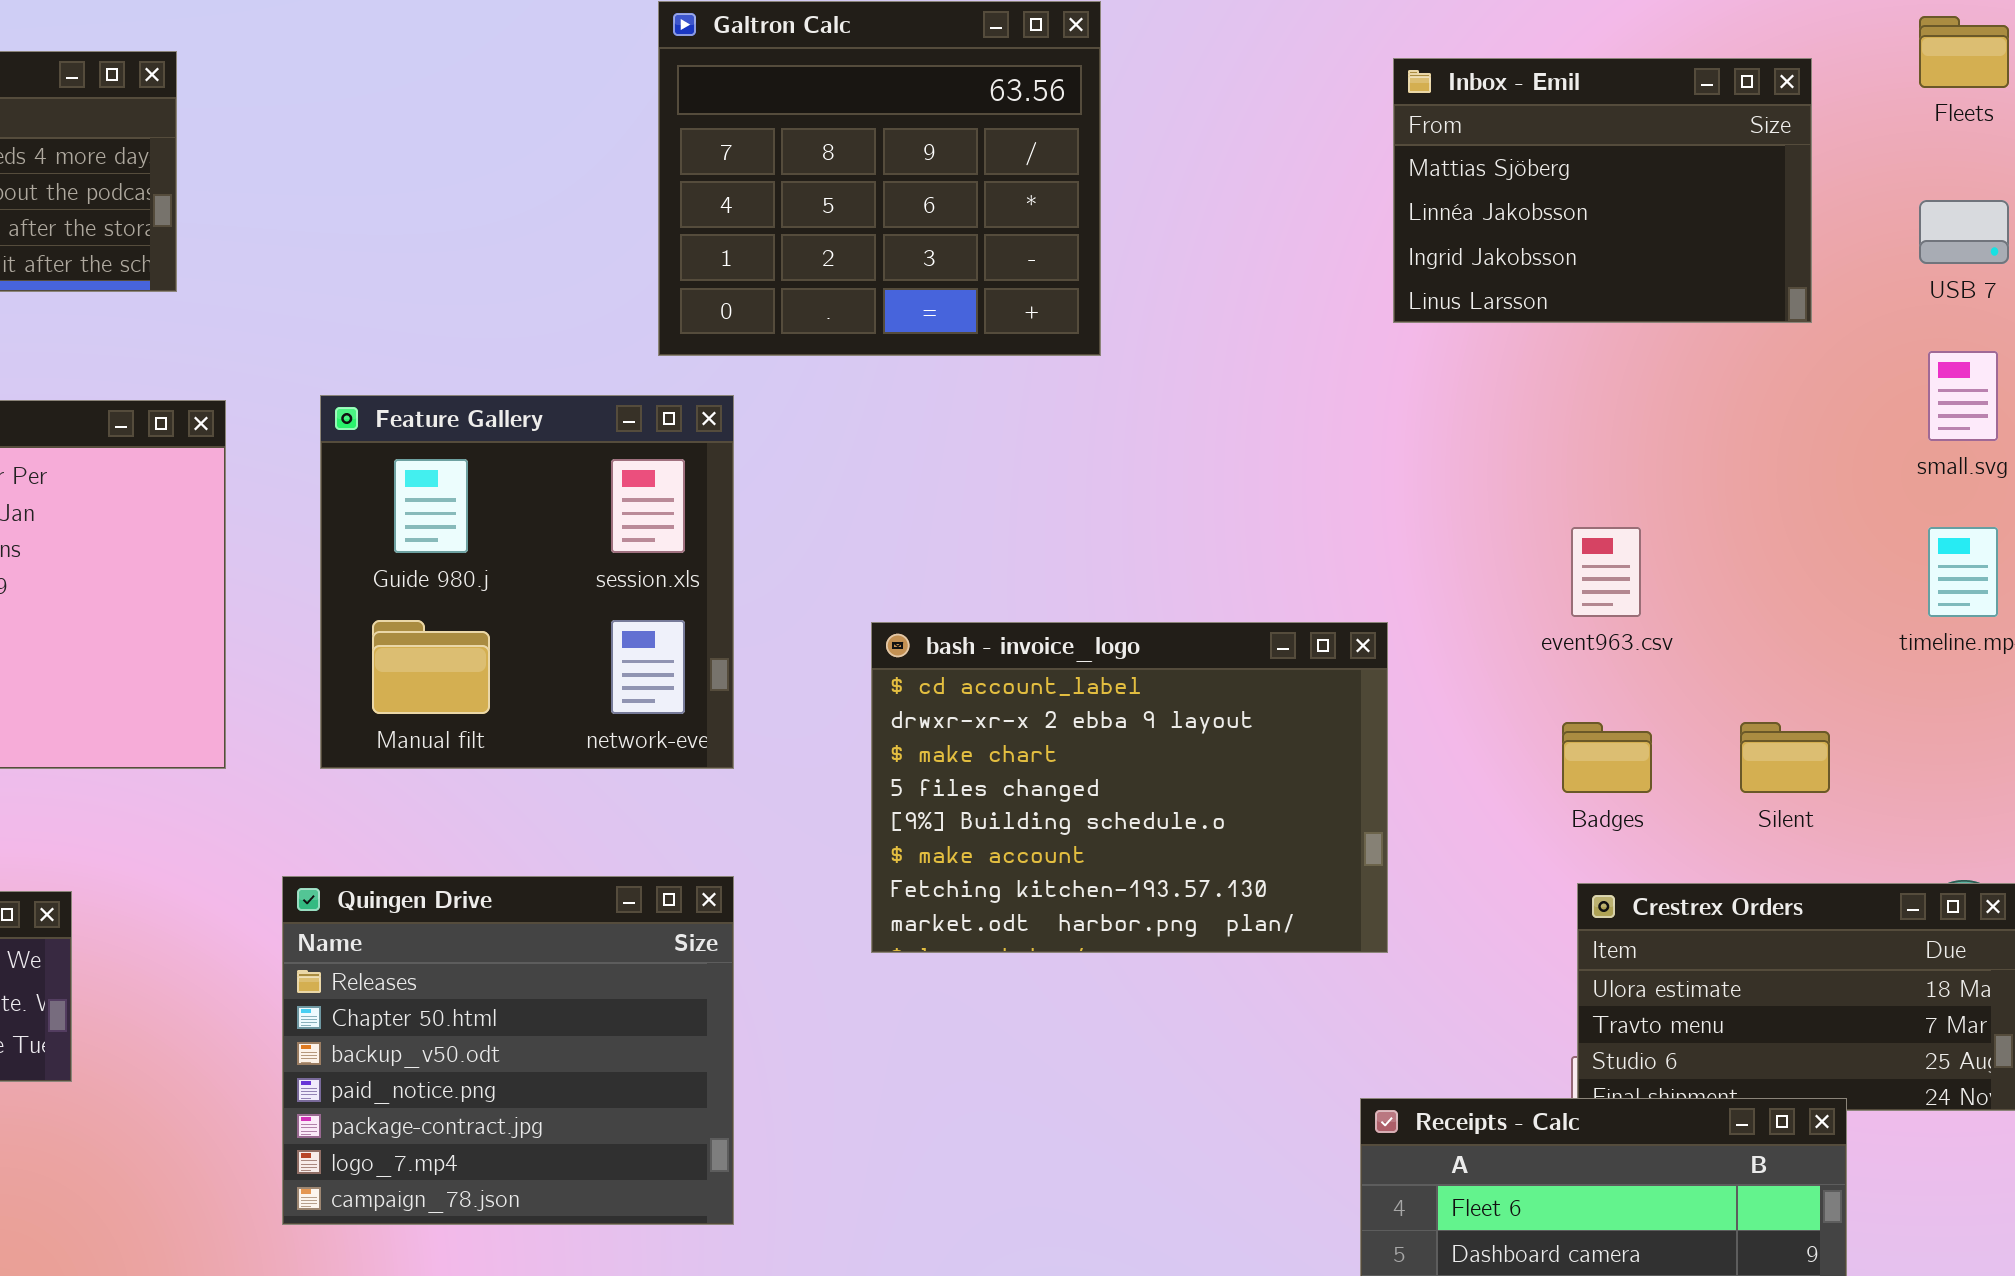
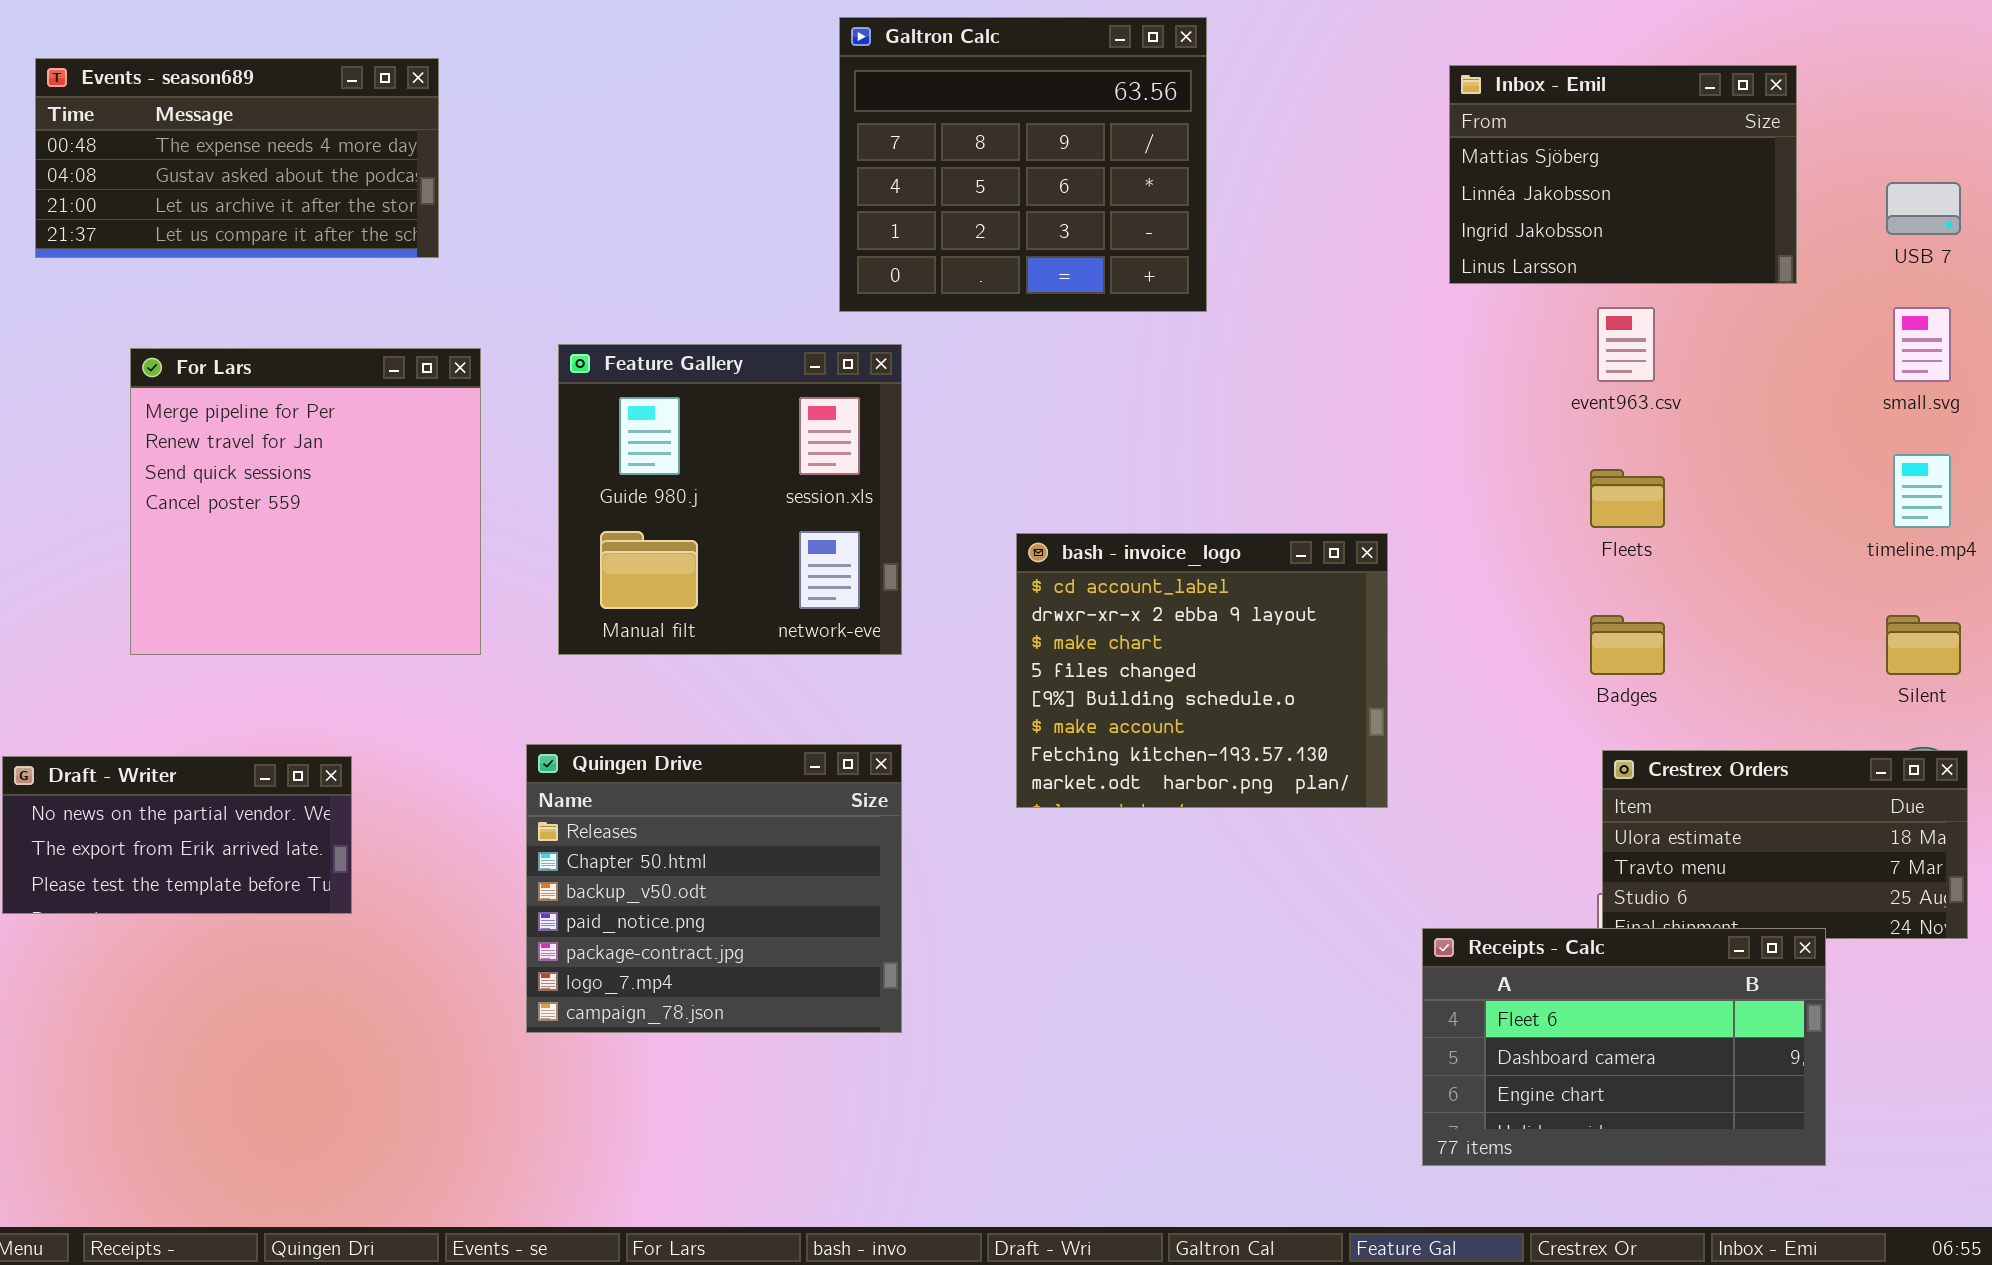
Fleets: [1919,16,2009,88] -> [1590,469,1665,528], moved
event963.csv: [1571,527,1641,617] -> [1597,307,1655,382], moved
bash - invoice_logo: [871,622,1388,953] -> [1016,533,1388,808], resized
Silent: [1740,722,1830,793] -> [1886,615,1961,675], moved

